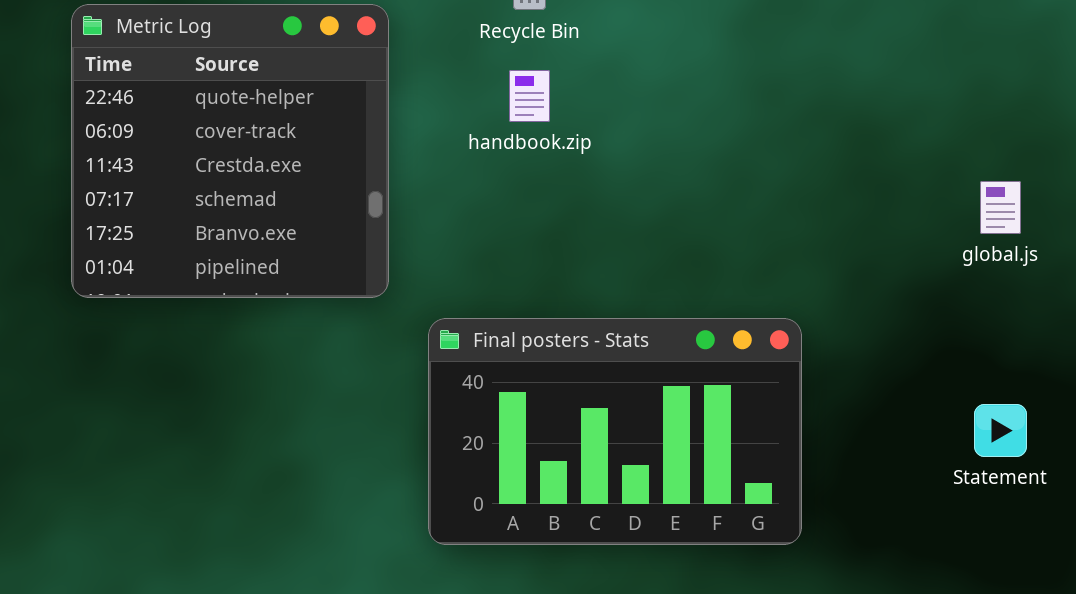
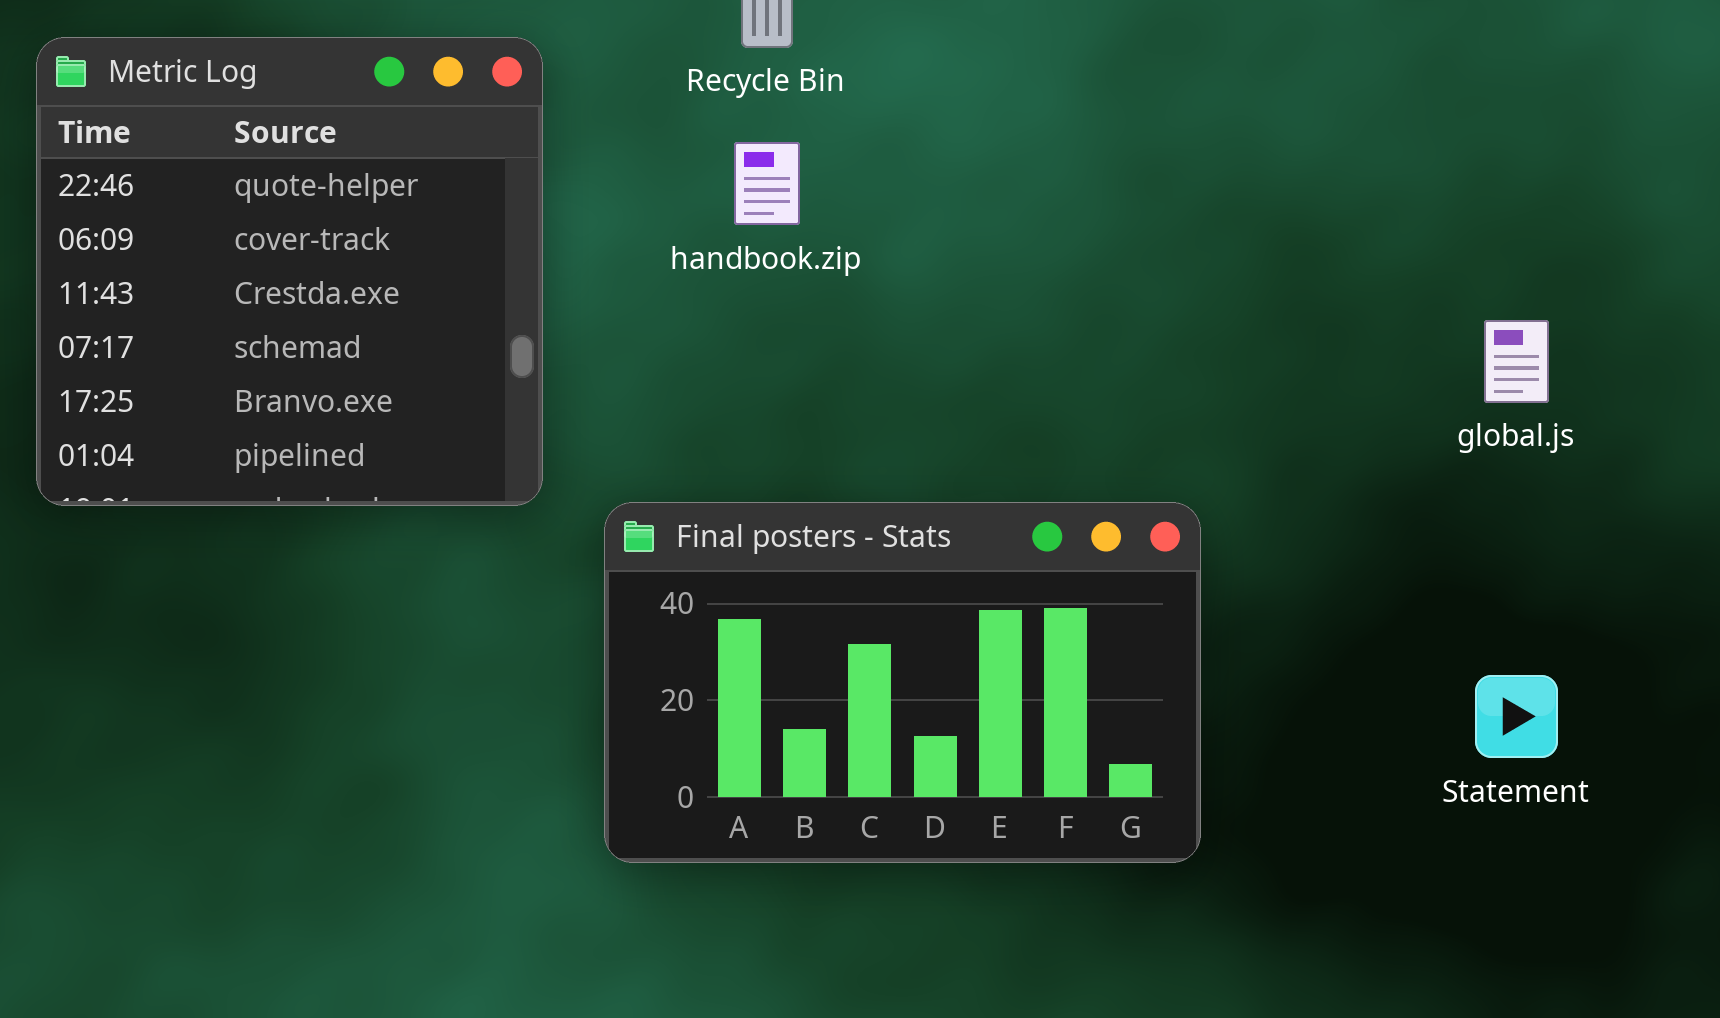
Final posters - Stats: [428,318,802,545] -> [604,502,1201,863], moved

